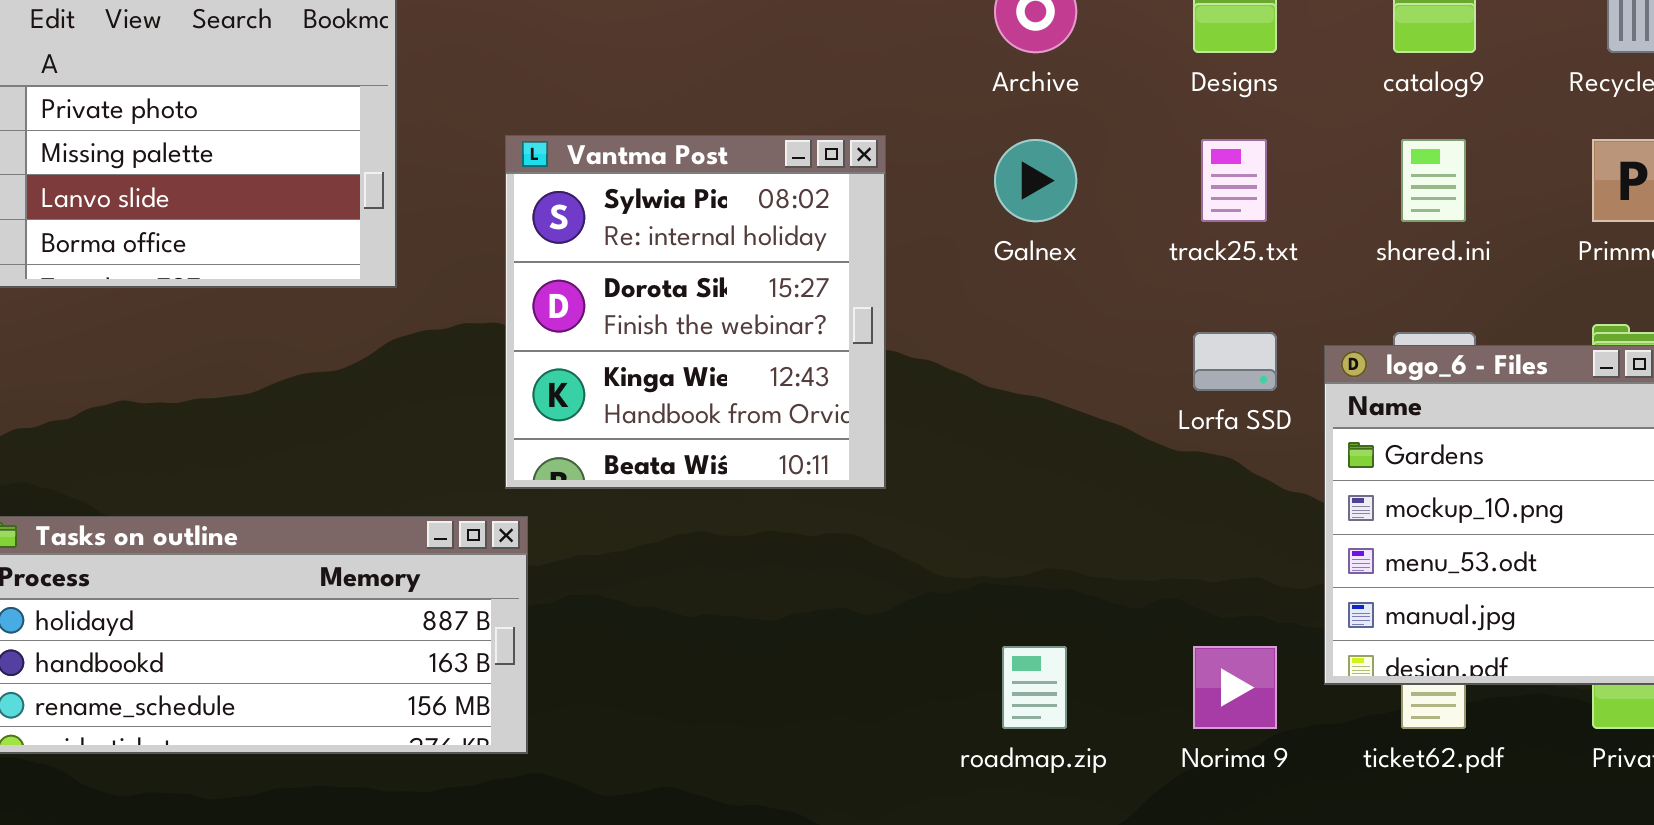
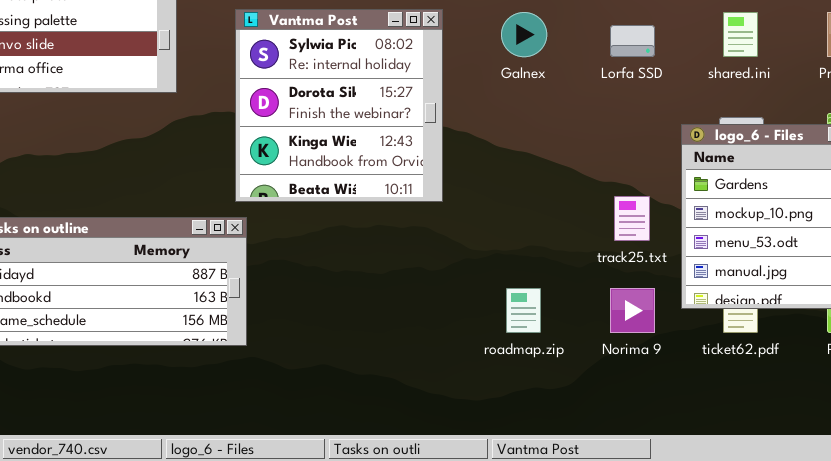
track25.txt: [1201,139,1267,222] -> [614,196,650,241], moved
Lorfa SSD: [1193,332,1277,391] -> [610,25,655,57], moved

